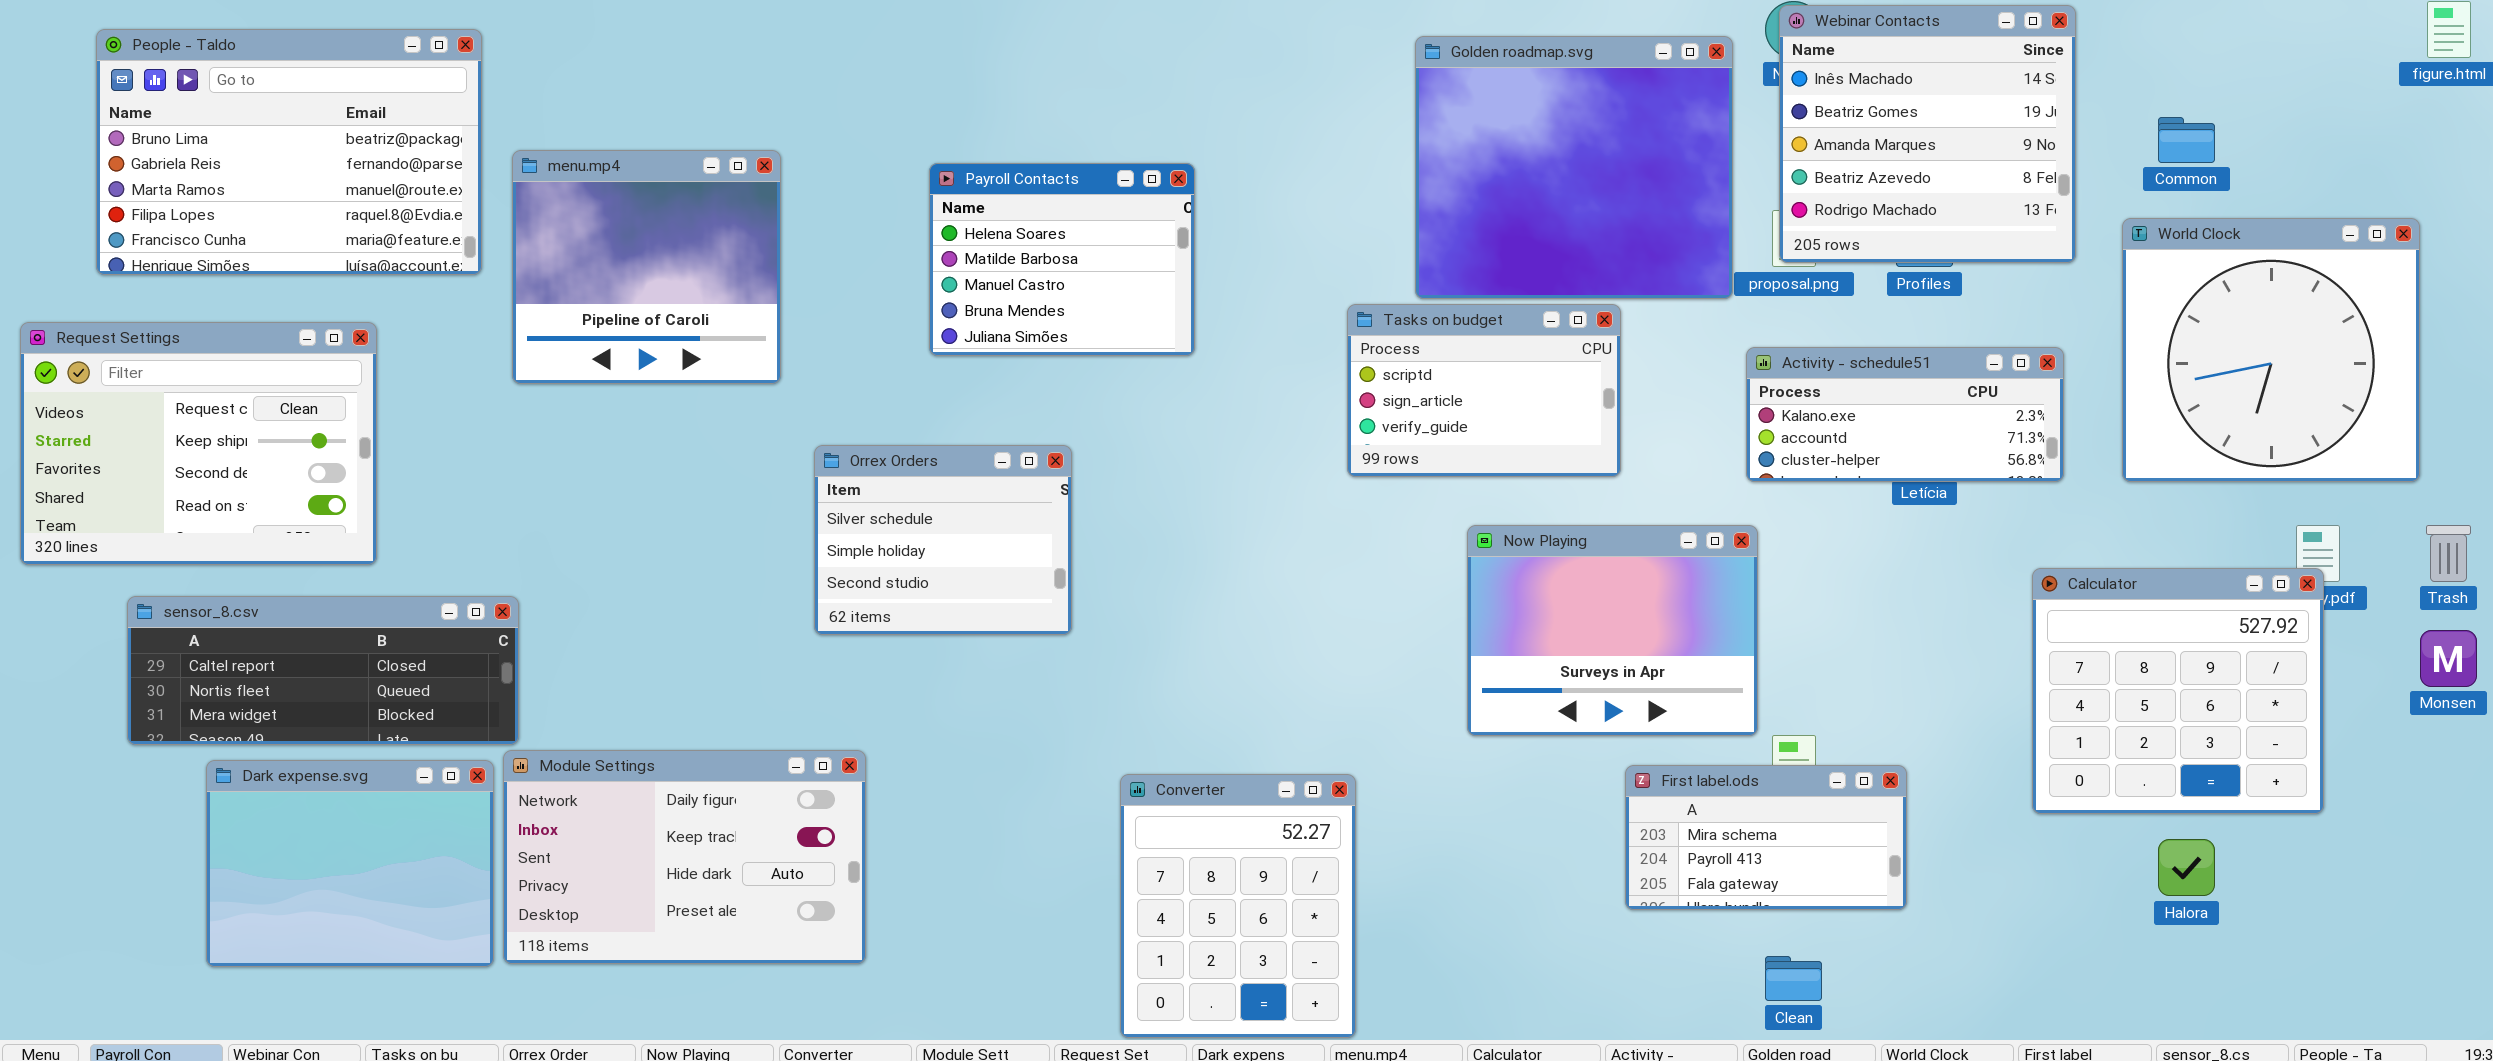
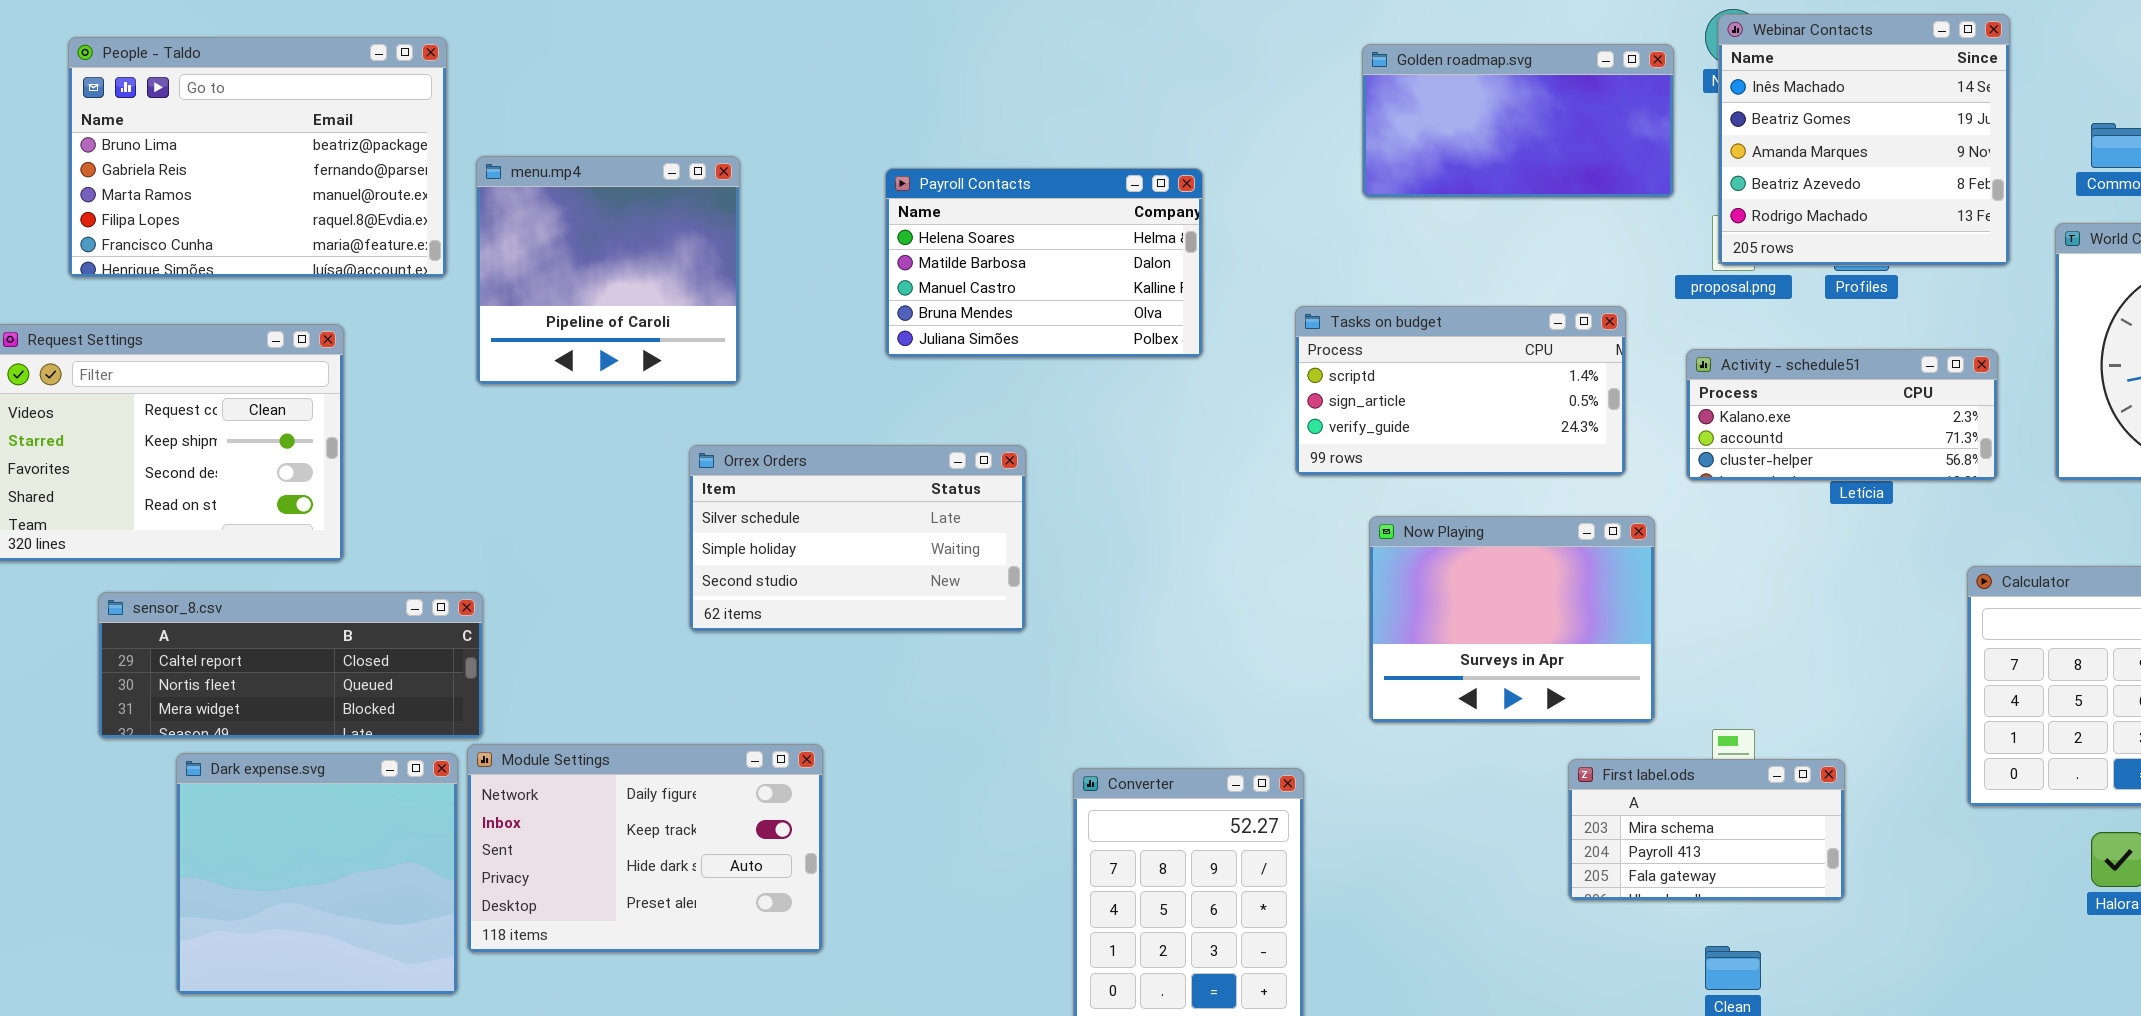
Golden roadmap.svg: [1415,36,1733,299] -> [1362,44,1674,198], resized
Payroll Contacts: [929,163,1195,356] -> [885,168,1203,358], resized
Tasks on budget: [1347,304,1621,477] -> [1295,306,1626,476], resized
Orrex Orders: [814,445,1072,635] -> [689,445,1026,632], resized
Now Playing: [1467,525,1758,736] -> [1369,516,1655,723], moved
Dark expense.svg: [206,760,494,967] -> [176,753,458,995], resized

